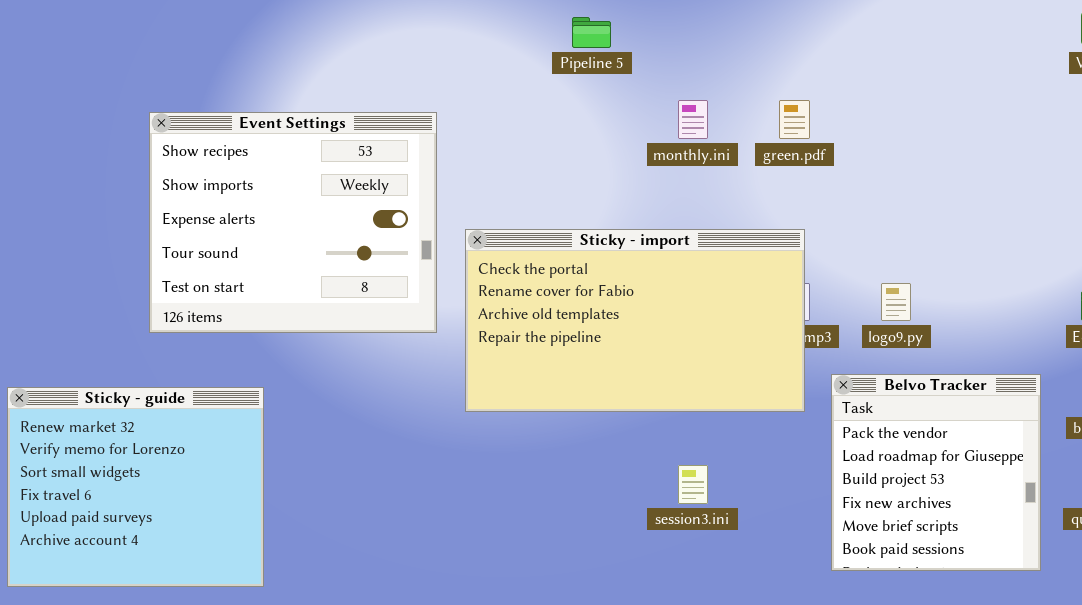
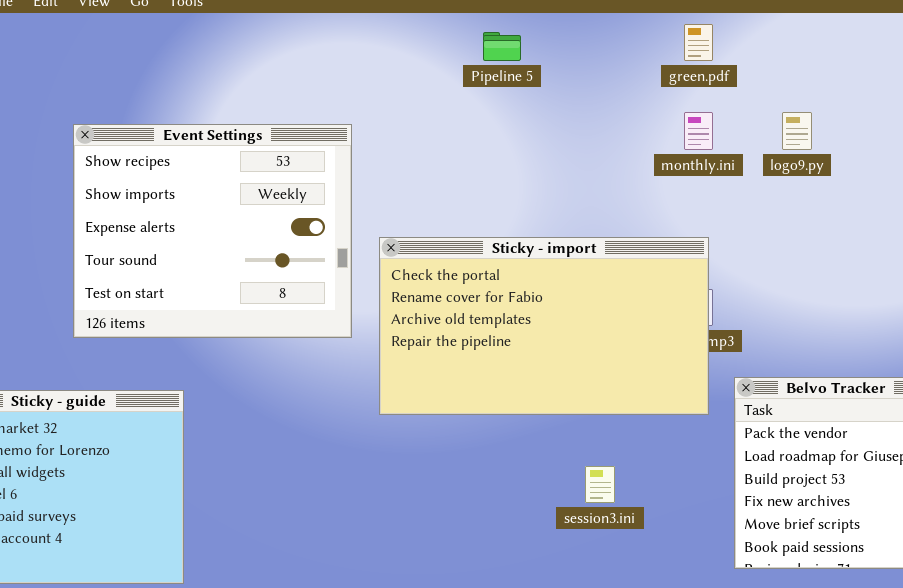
monthly.ini: [678,100,708,139] -> [684,112,713,150], moved
green.pdf: [779,100,810,139] -> [684,24,713,61], moved
logo9.py: [881,283,911,321] -> [782,112,812,150], moved

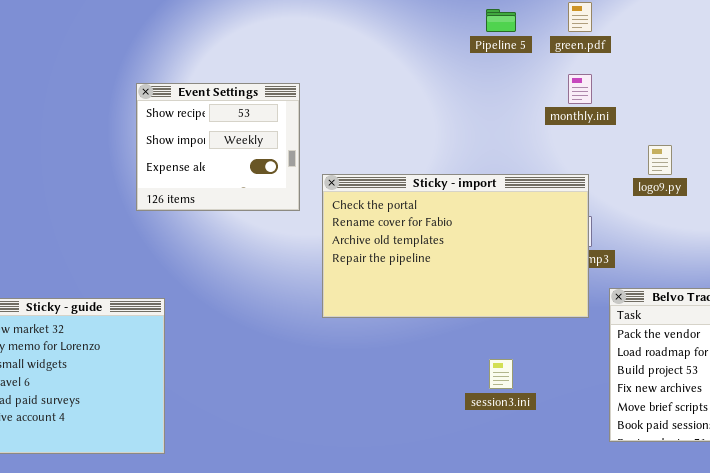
Pipeline 5: [483,32,521,61] -> [486,9,516,32], moved
logo9.py: [782,112,812,150] -> [648,145,672,175], moved
Event Settings: [73,124,352,338] -> [136,83,300,211], resized

